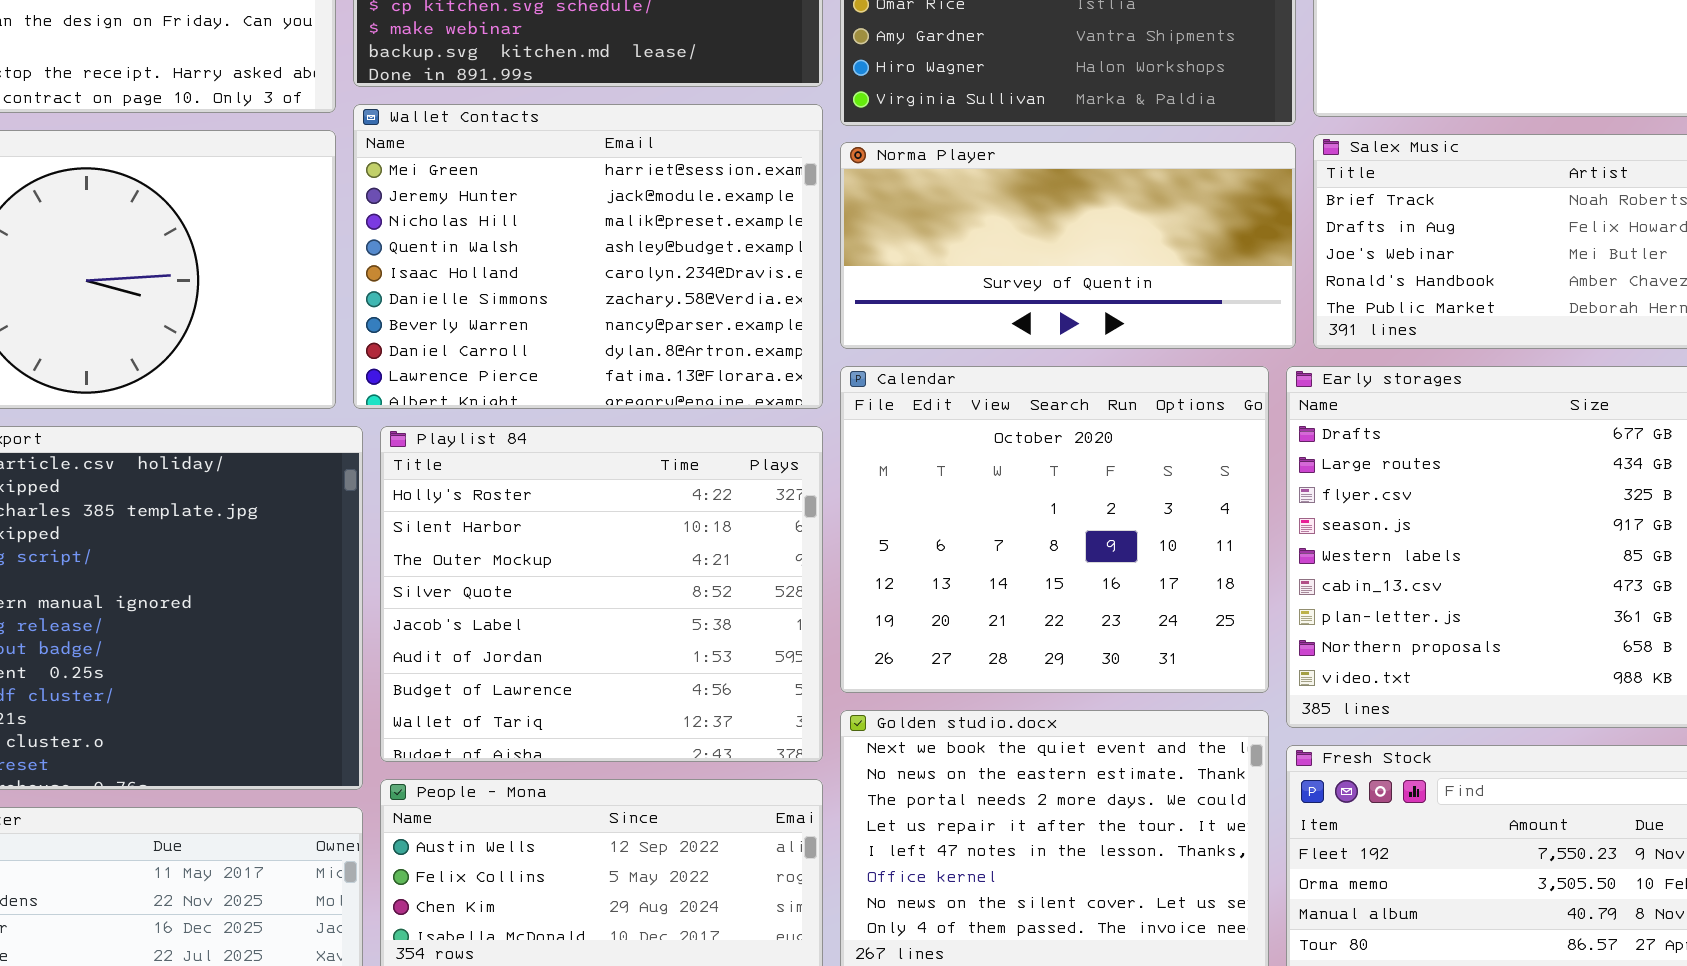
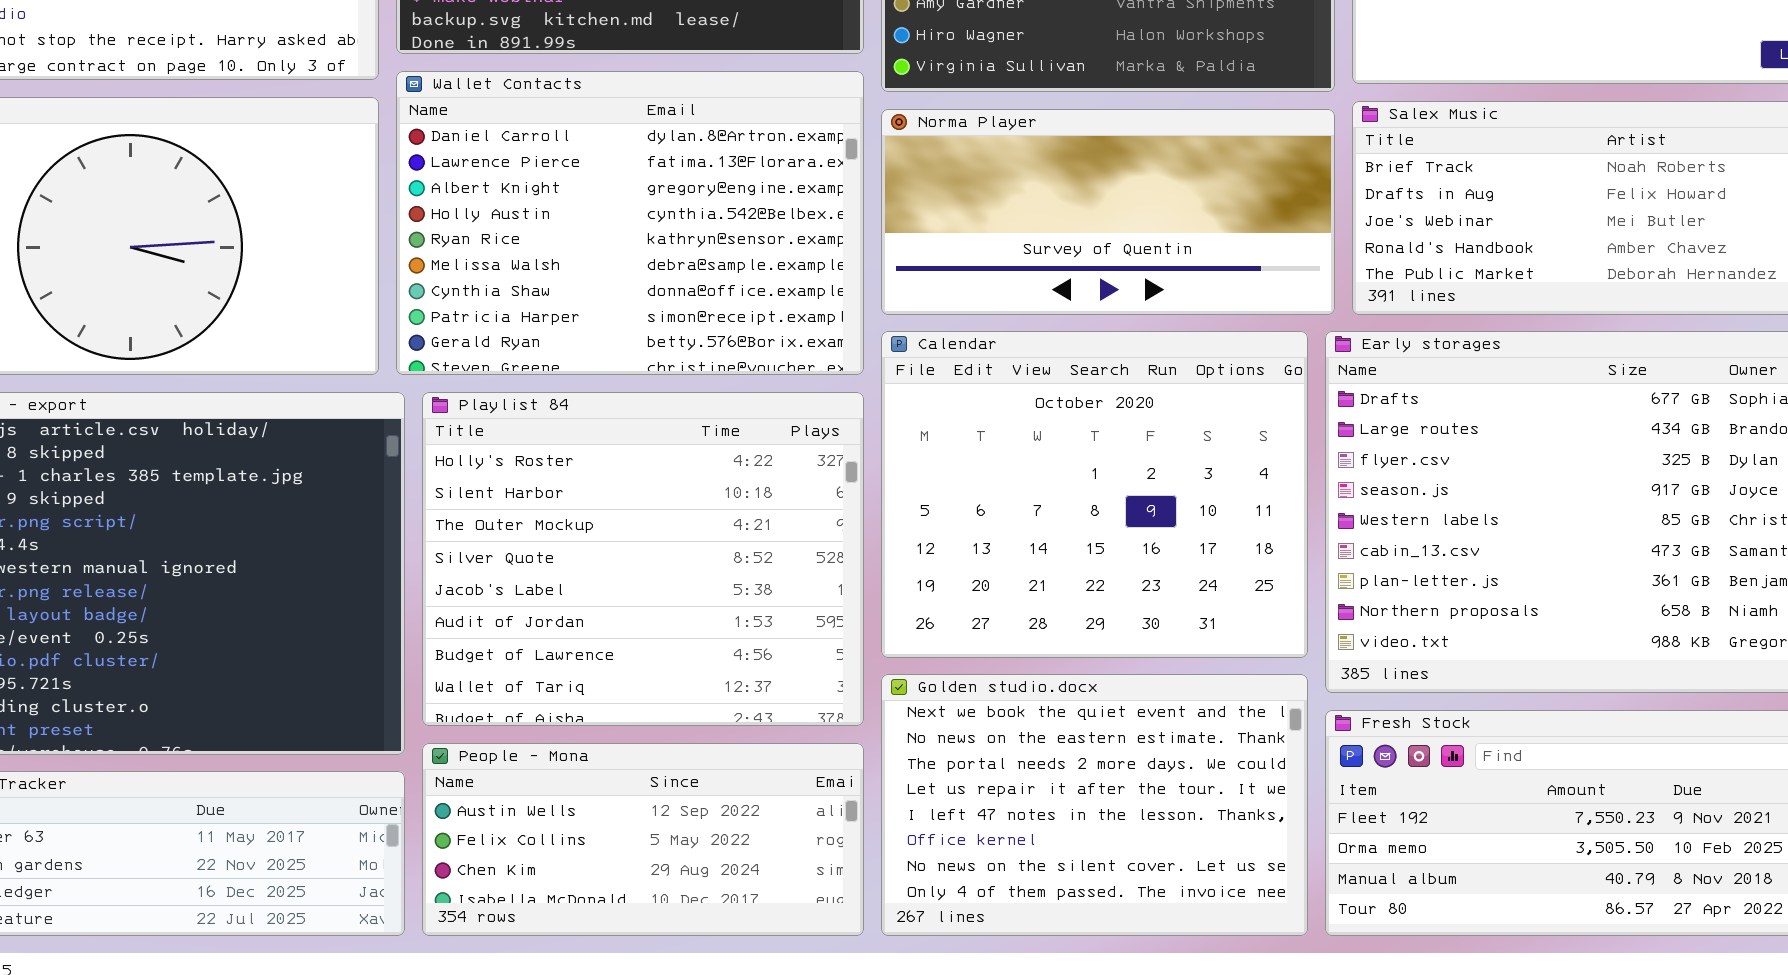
Wallet Contacts: [353,104,823,409] -> [396,71,864,375], scrolled down 7 rows

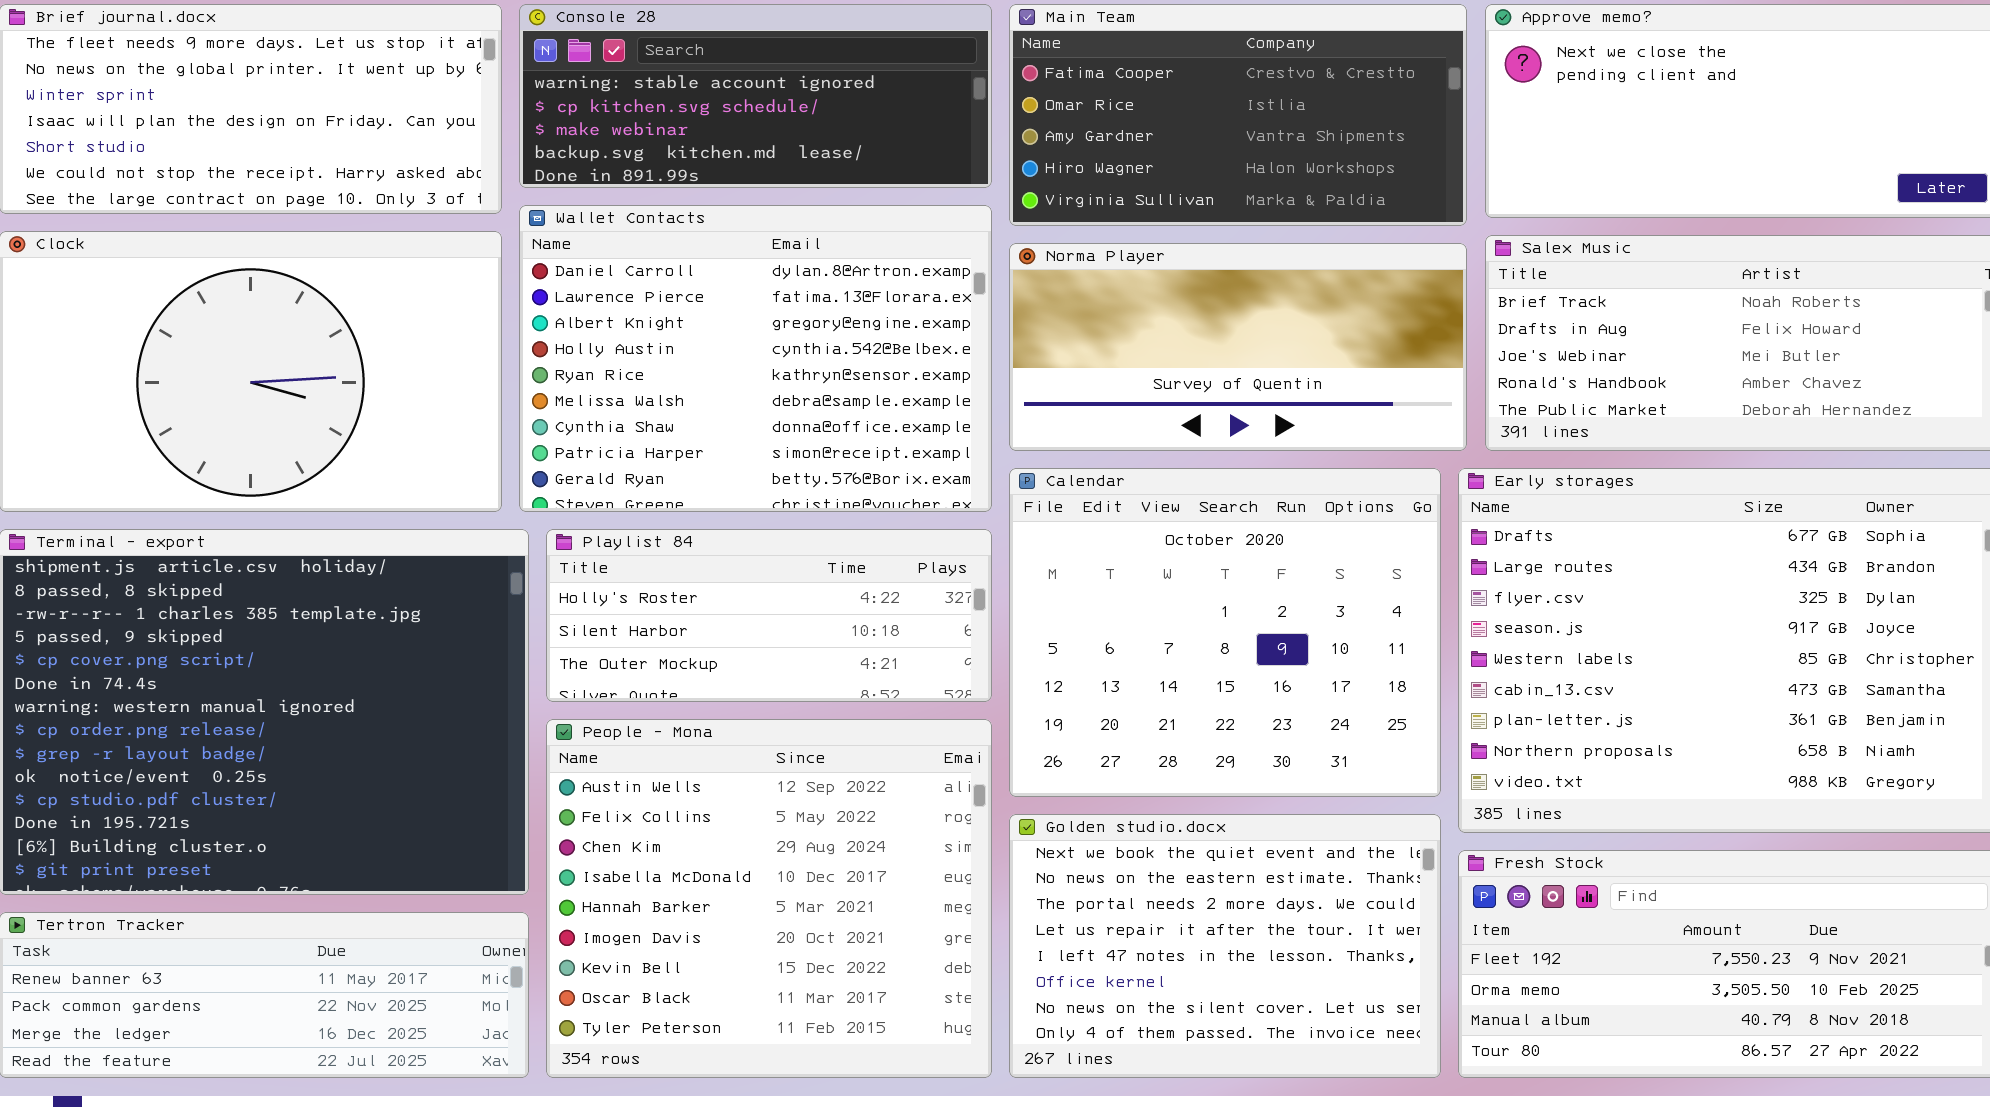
Playlist 84: [422,392,864,726] -> [546,529,992,702], resized
People - Mona: [422,743,864,936] -> [546,719,992,1078], resized

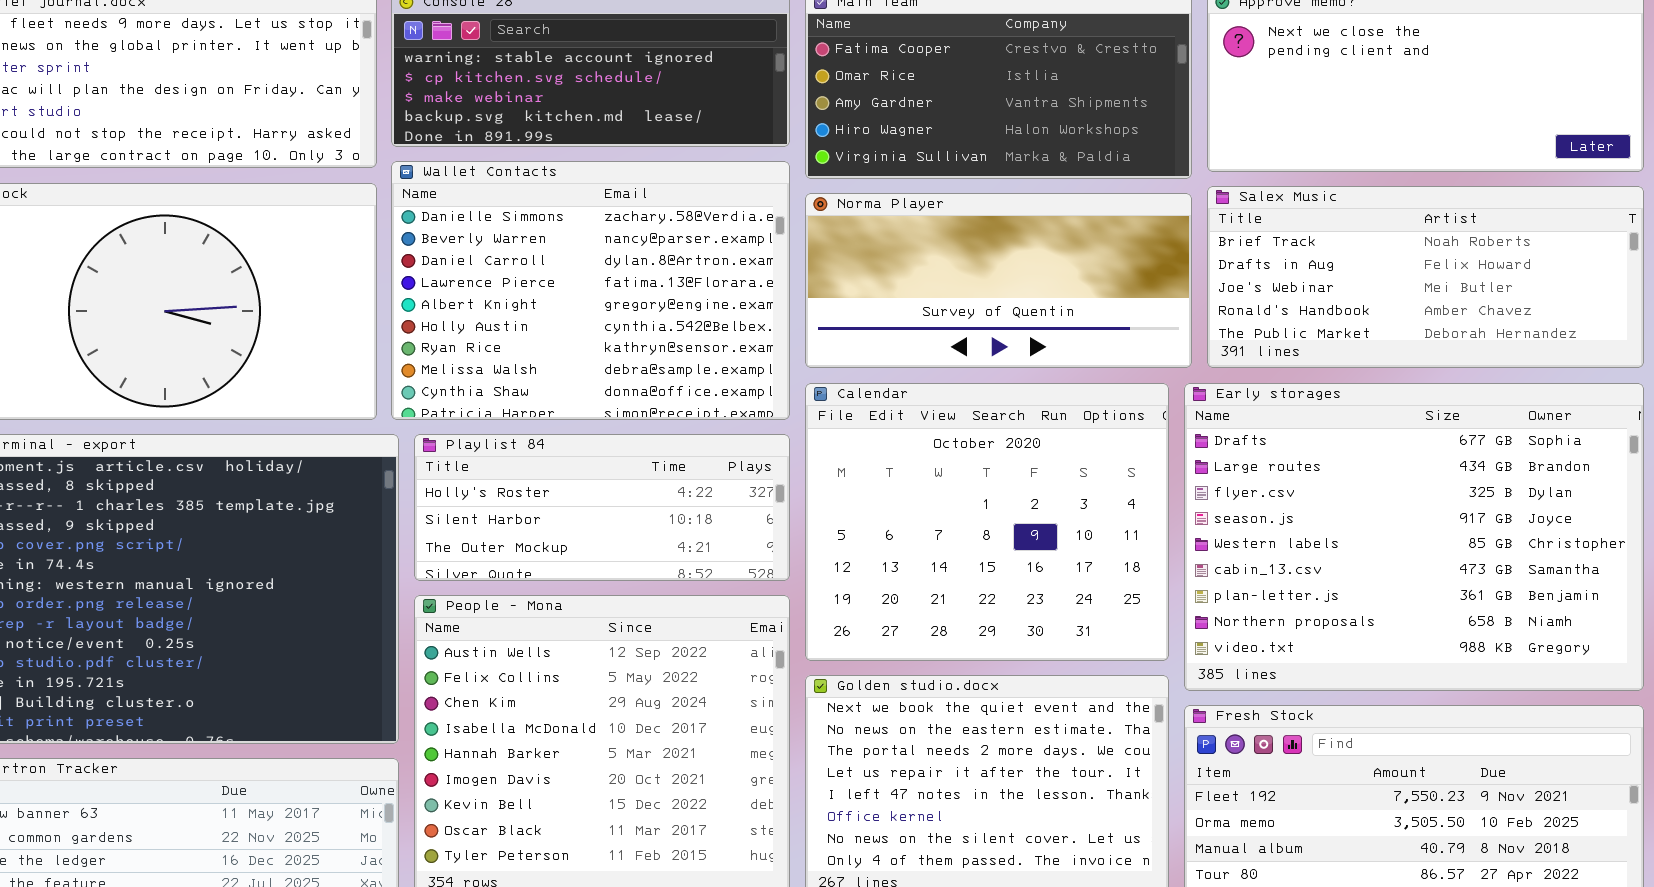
Wallet Contacts: [519,205,992,512] -> [391,161,790,420], scrolled up 2 rows

